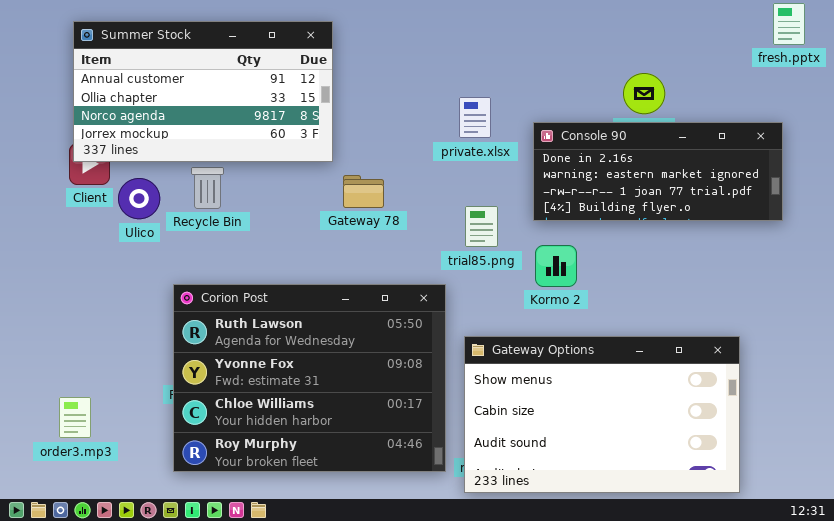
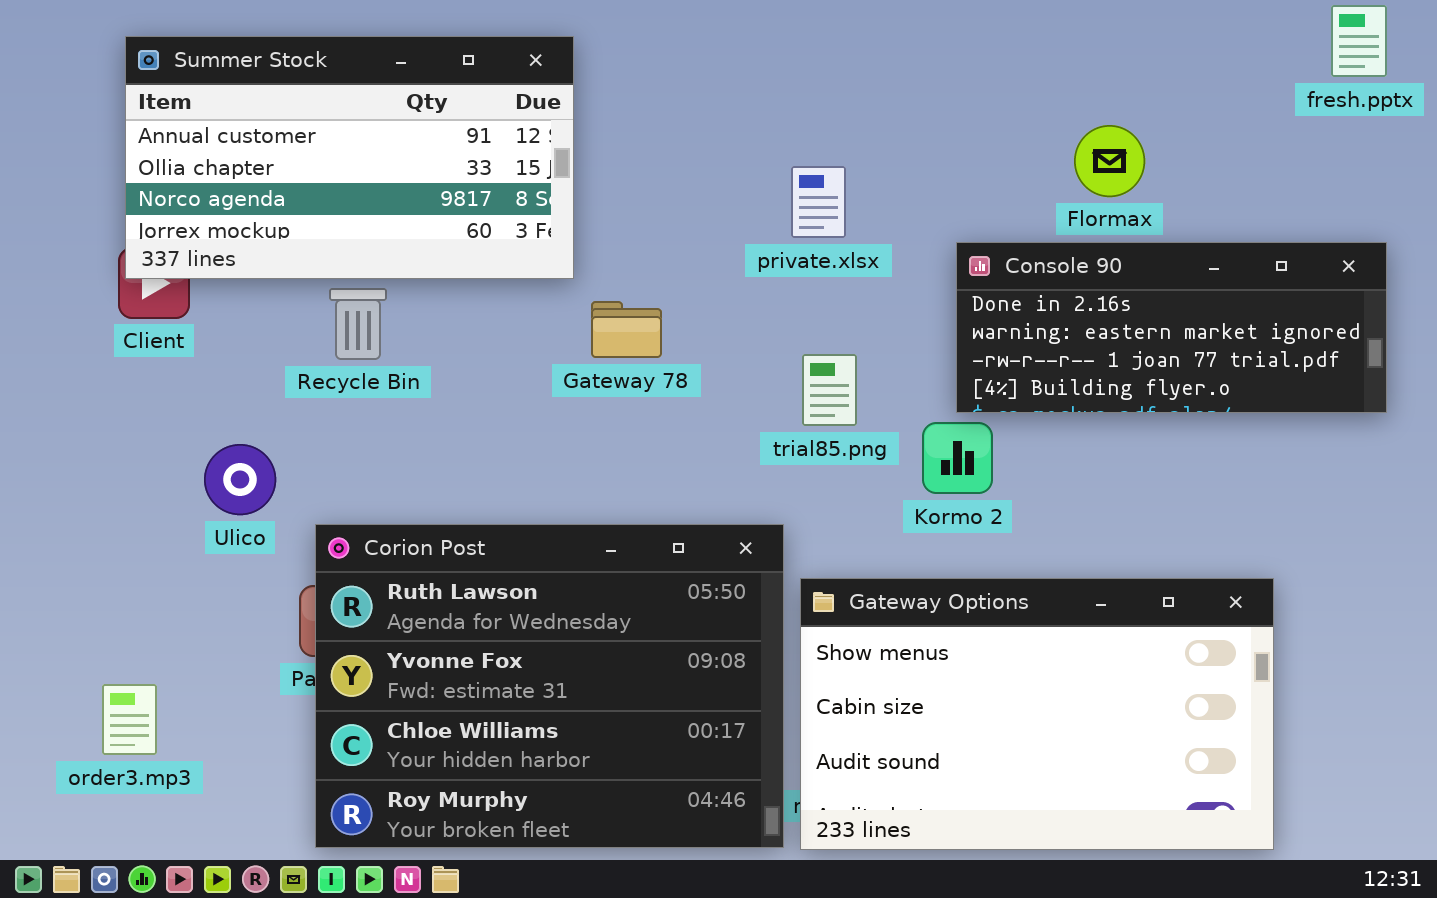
Console 90: [533,122,783,221] -> [956,242,1387,413], moved
Ulico: [118,178,160,219] -> [204,444,276,515], moved
Corion Post: [173,284,446,472] -> [315,524,784,848], moved

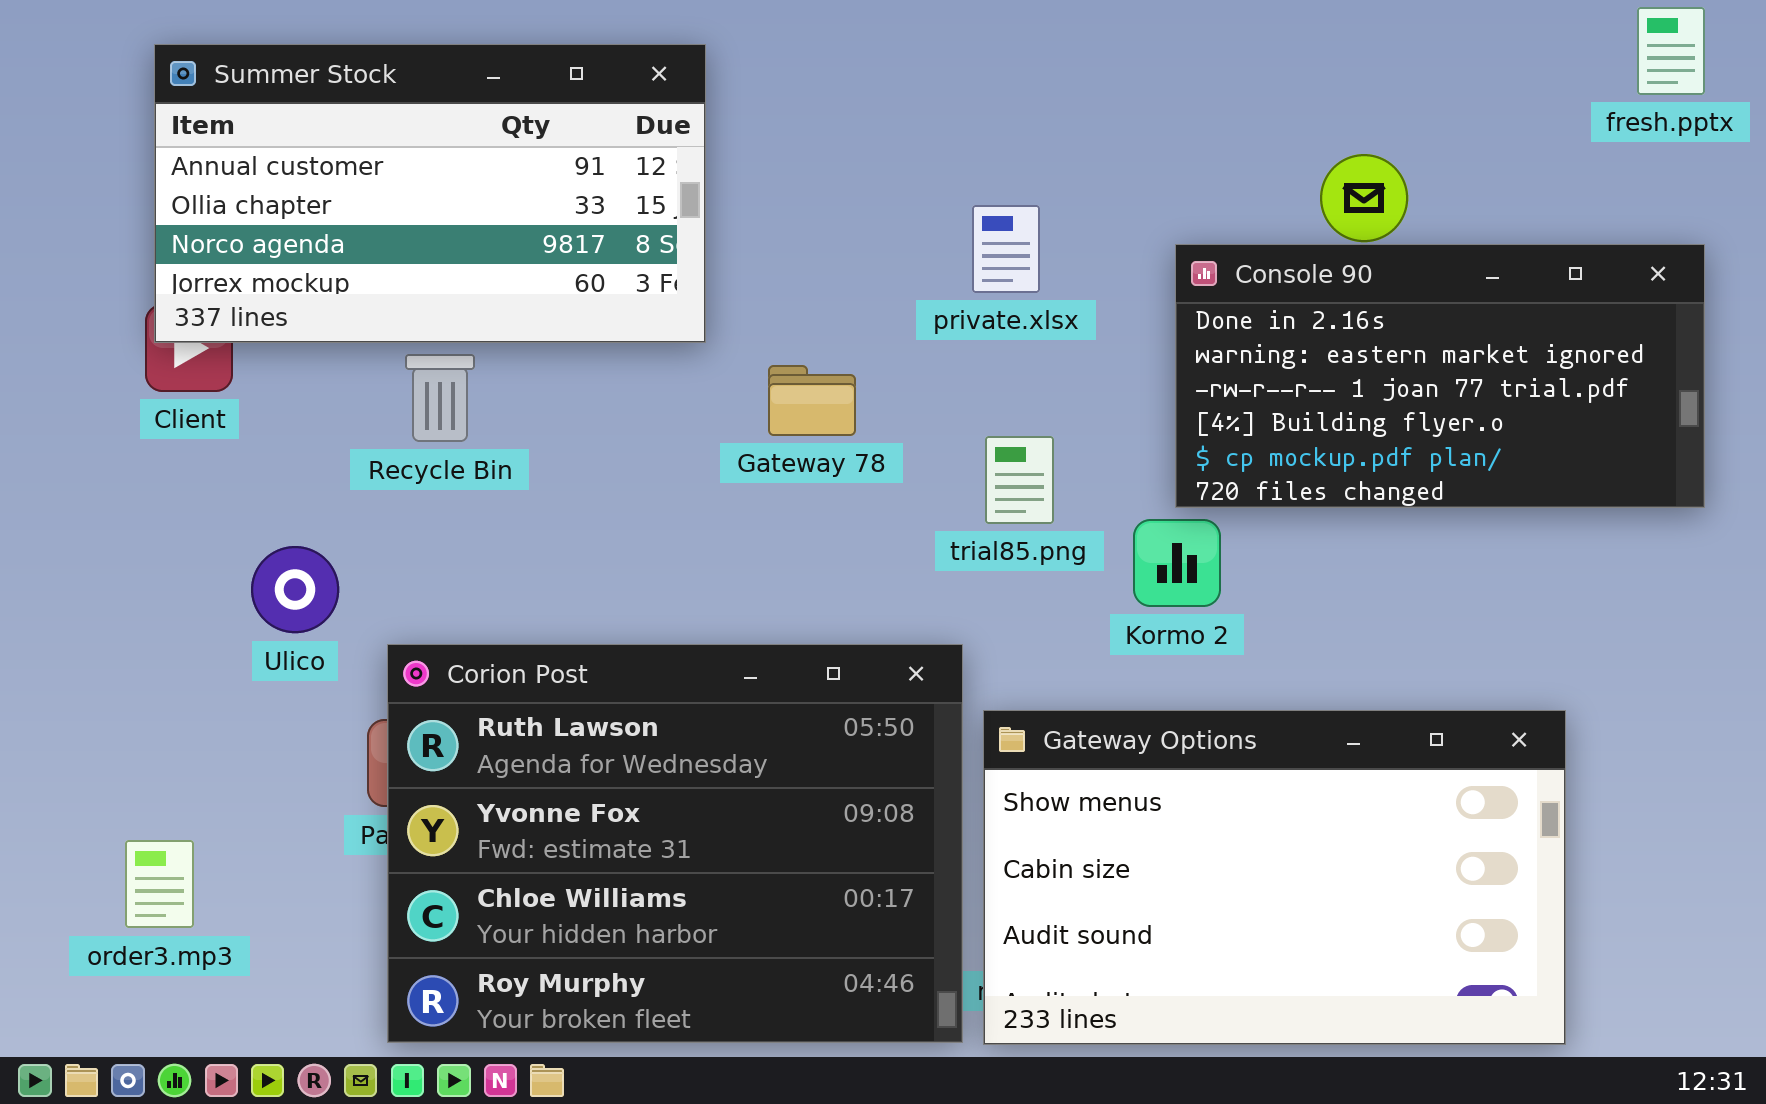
Console 90: [956,242,1387,413] -> [1175,244,1705,508], resized
Gateway 78: [591,301,662,358] -> [768,365,856,436], moved

